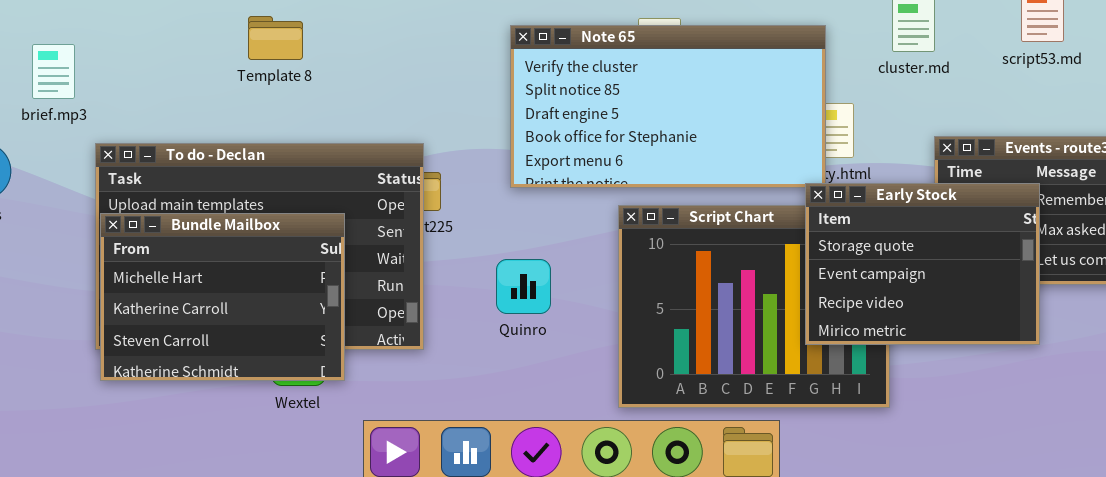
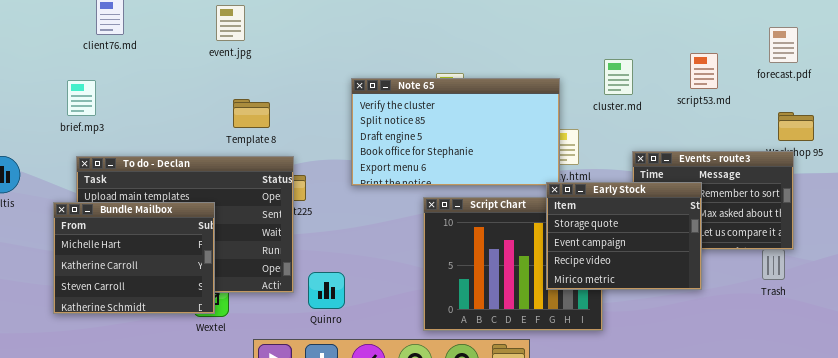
Template 8: [248,16,303,60] -> [233,99,270,128], moved
brief.mp3: [32,44,75,99] -> [67,80,96,116], moved
Bundle Mailbox: [100,213,345,381] -> [53,202,215,314], moved
Quinro: [496,259,551,314] -> [308,272,345,309], moved

